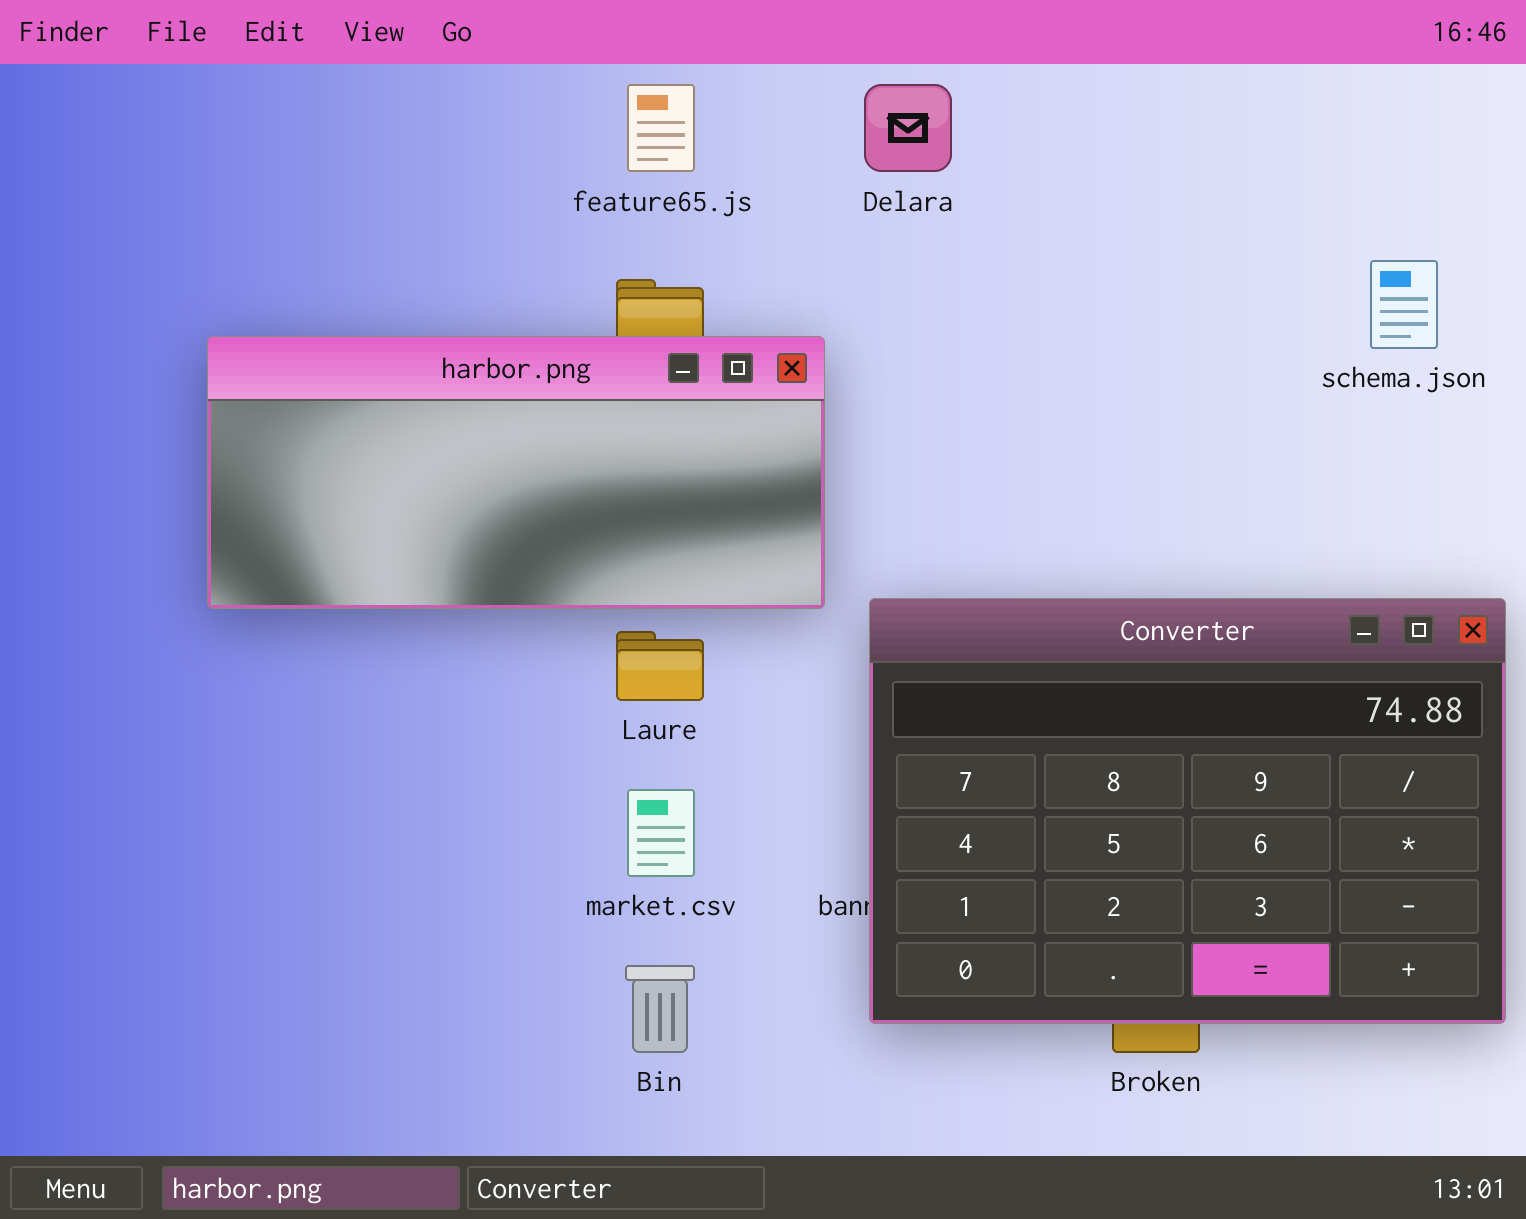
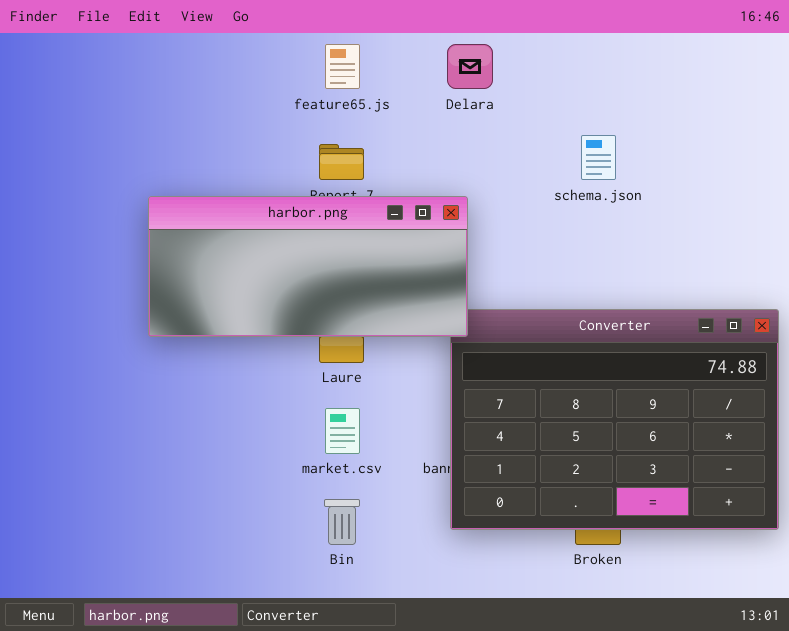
schema.json: [1370,260,1438,349] -> [581,135,616,180], moved
harbor.png: [207,336,825,609] -> [148,196,468,337], moved

